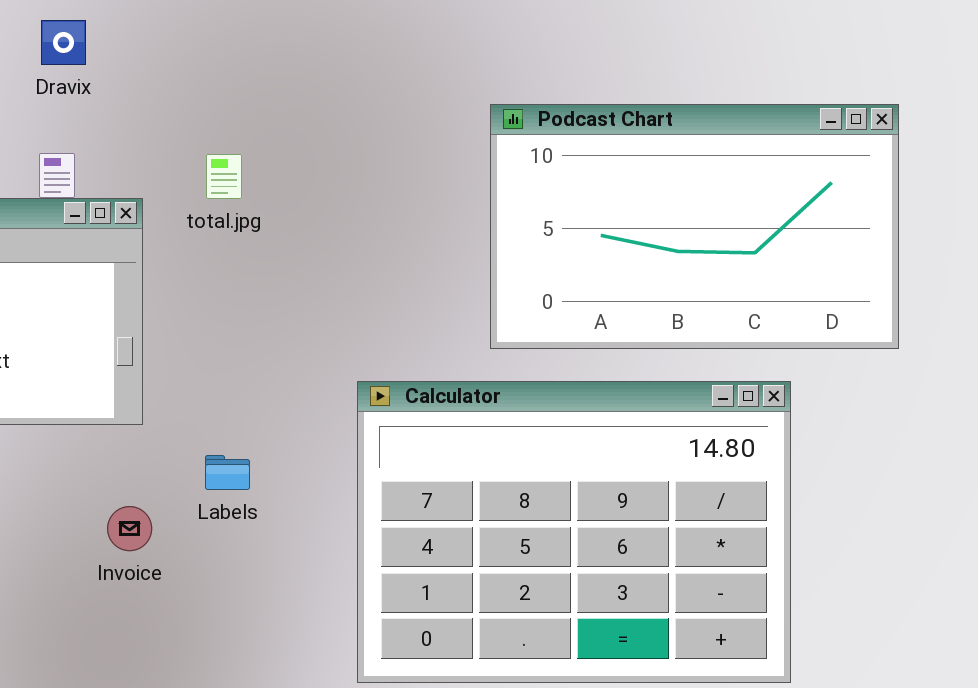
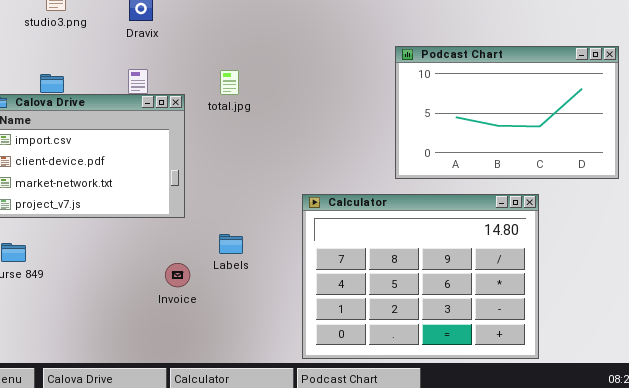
Podcast Chart: [490,104,899,349] -> [395,46,619,179], moved

